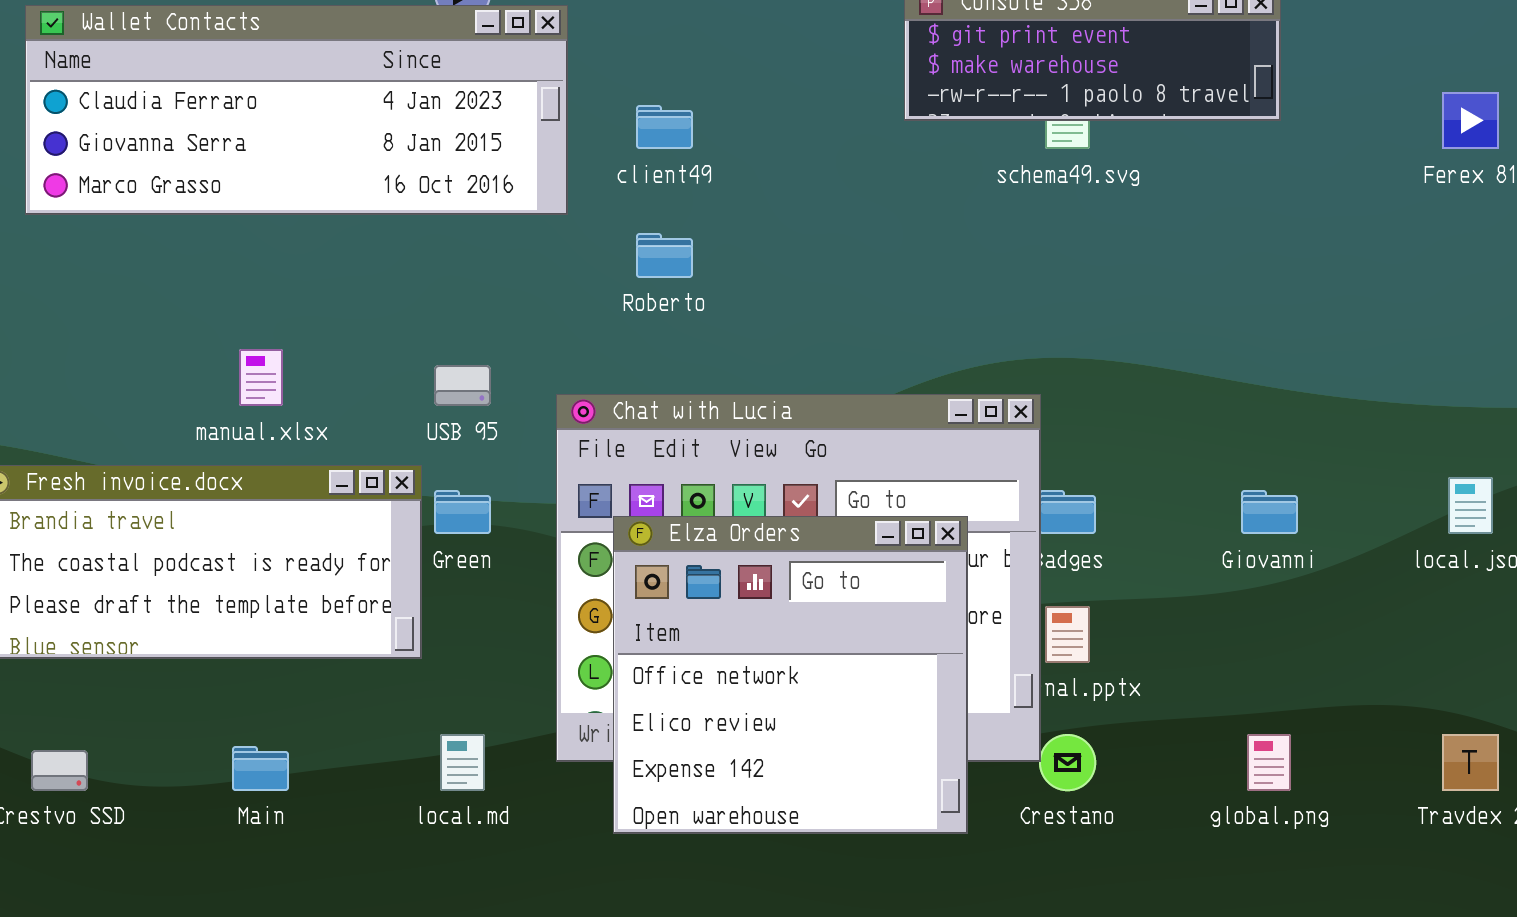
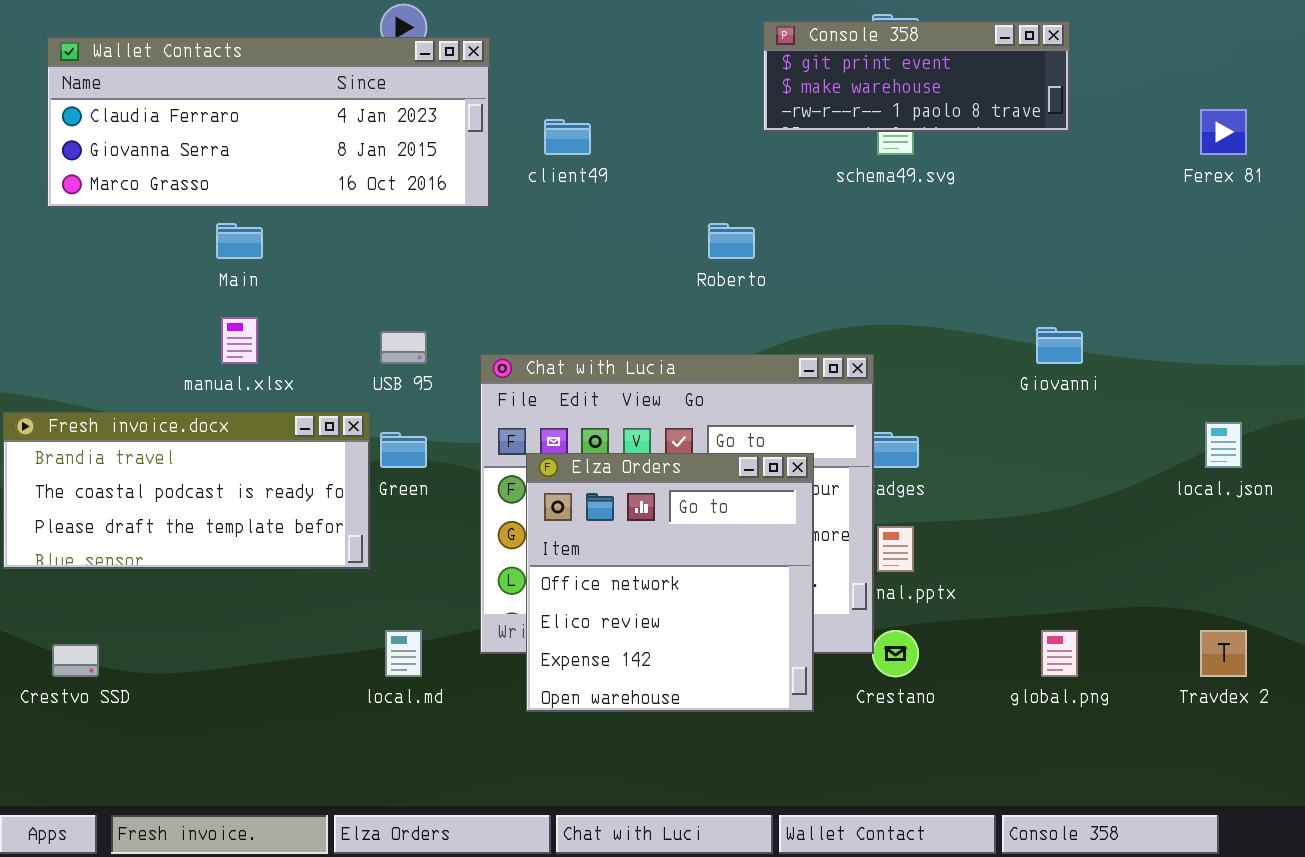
Roberto: [636,233,693,278] -> [708,223,755,259], moved
Giovanni: [1241,490,1298,534] -> [1036,327,1083,364], moved
Main: [232,746,289,791] -> [216,223,263,259], moved

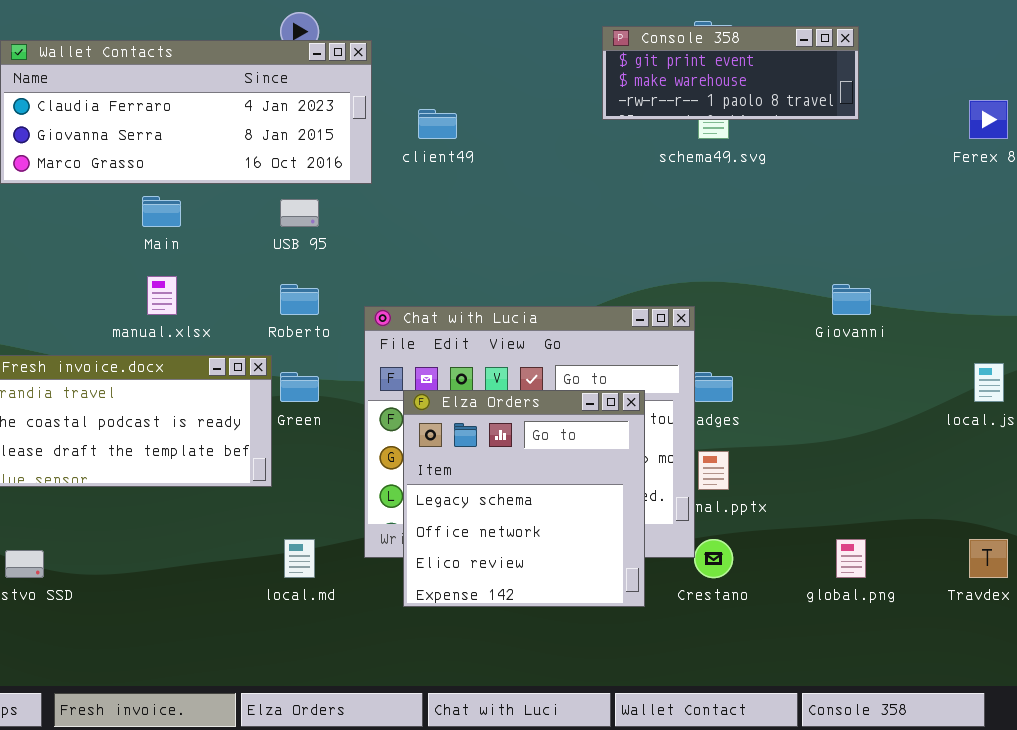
Roberto: [708,223,755,259] -> [280,284,319,315], moved
USB 95: [380,331,427,364] -> [280,199,319,227], moved
Elza Orders: [526,453,814,712] -> [403,390,645,607], scrolled up 1 row

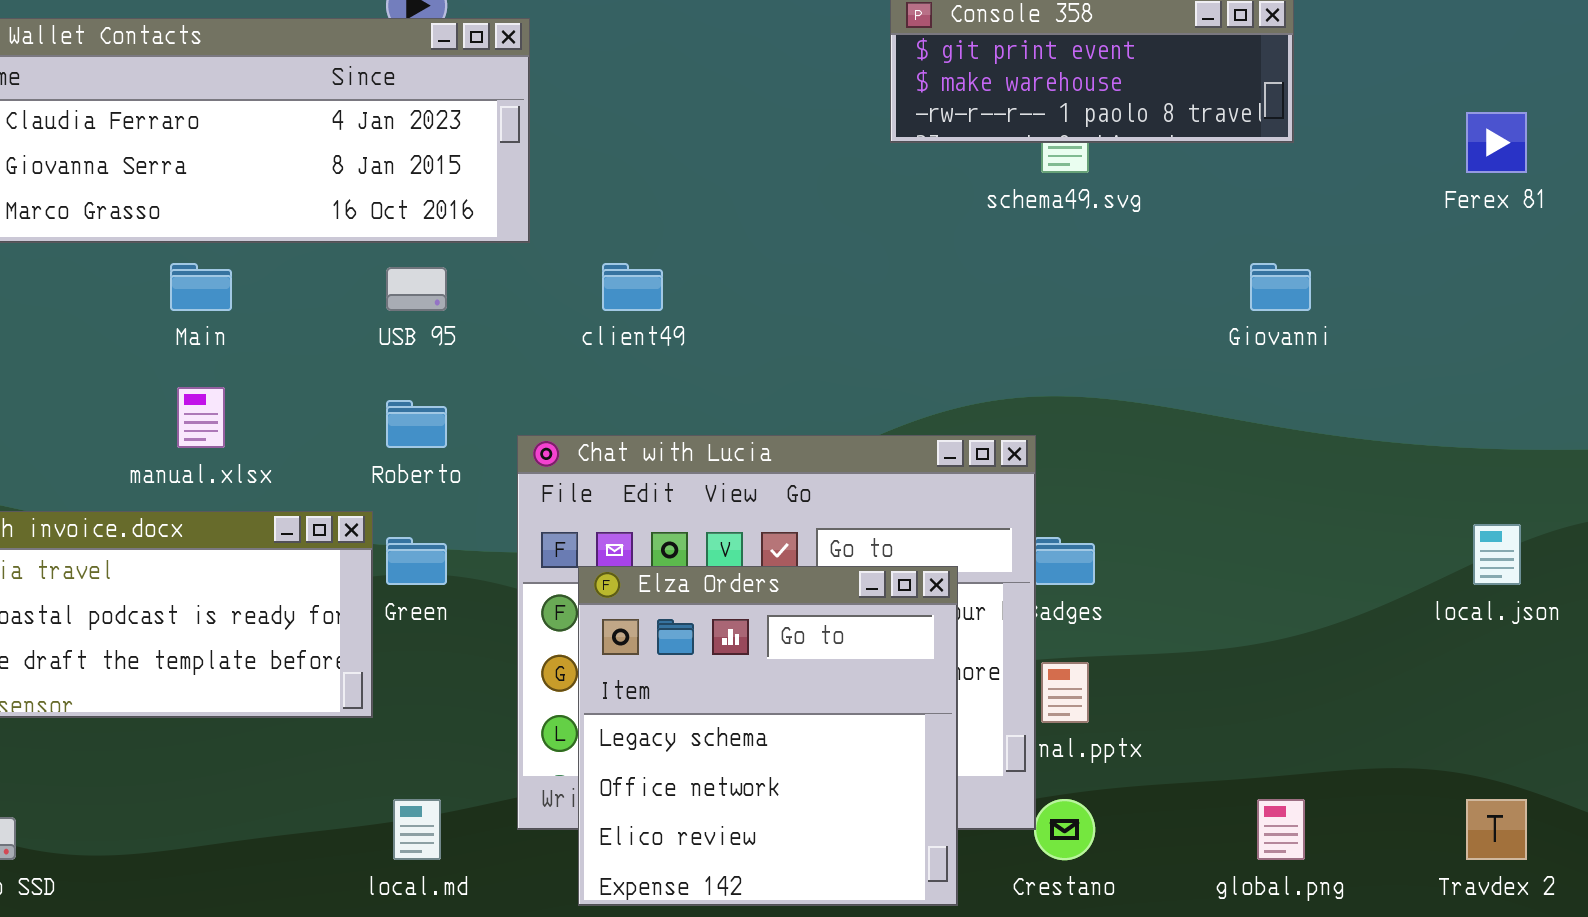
client49: [418,109,457,139] -> [602,263,663,311], moved
Giovanni: [832,284,871,315] -> [1250,263,1311,311], moved

